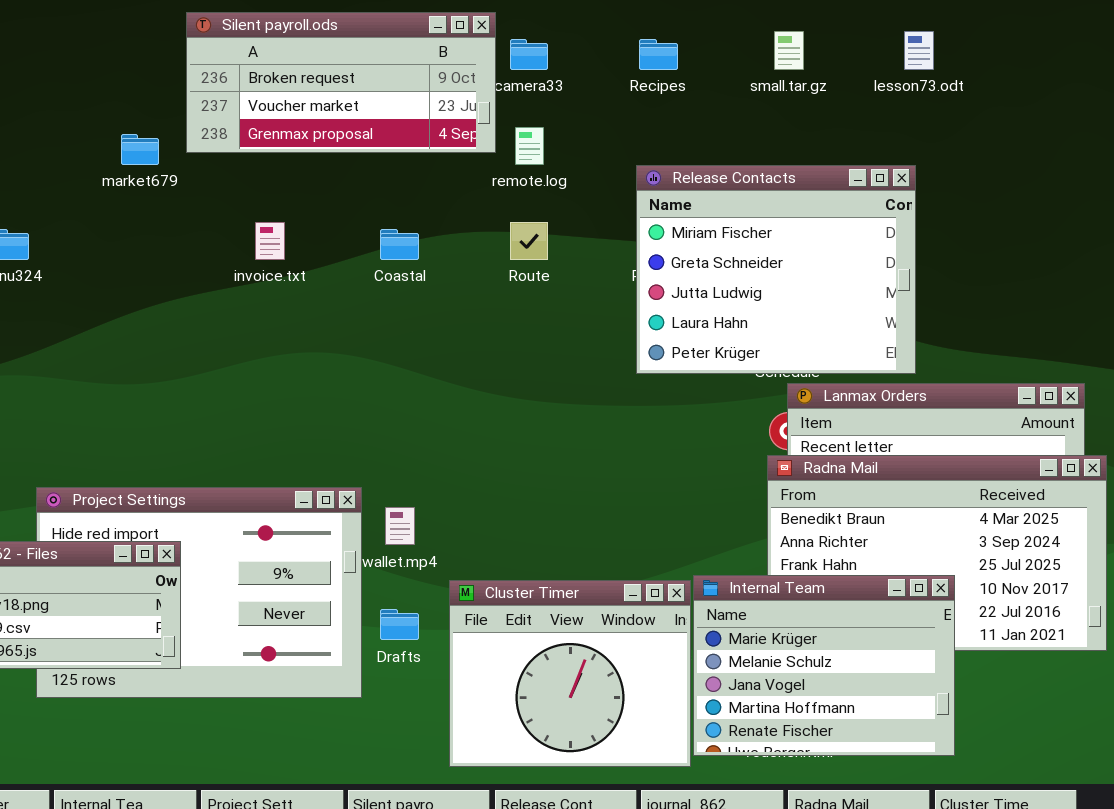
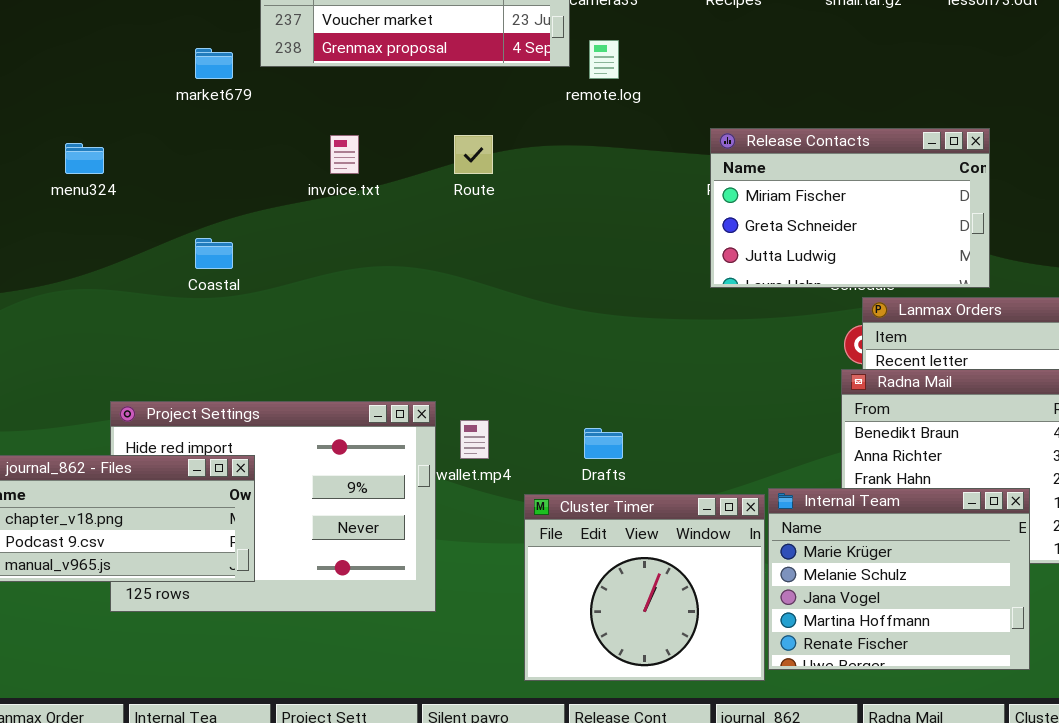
Release Contacts: [636,165,916,374] -> [710,128,990,288], resized
Route: [510,222,548,260] -> [454,135,493,174], moved
Coastal: [380,229,419,260] -> [195,238,233,269], moved
Drafts: [380,609,419,640] -> [584,428,623,459], moved

